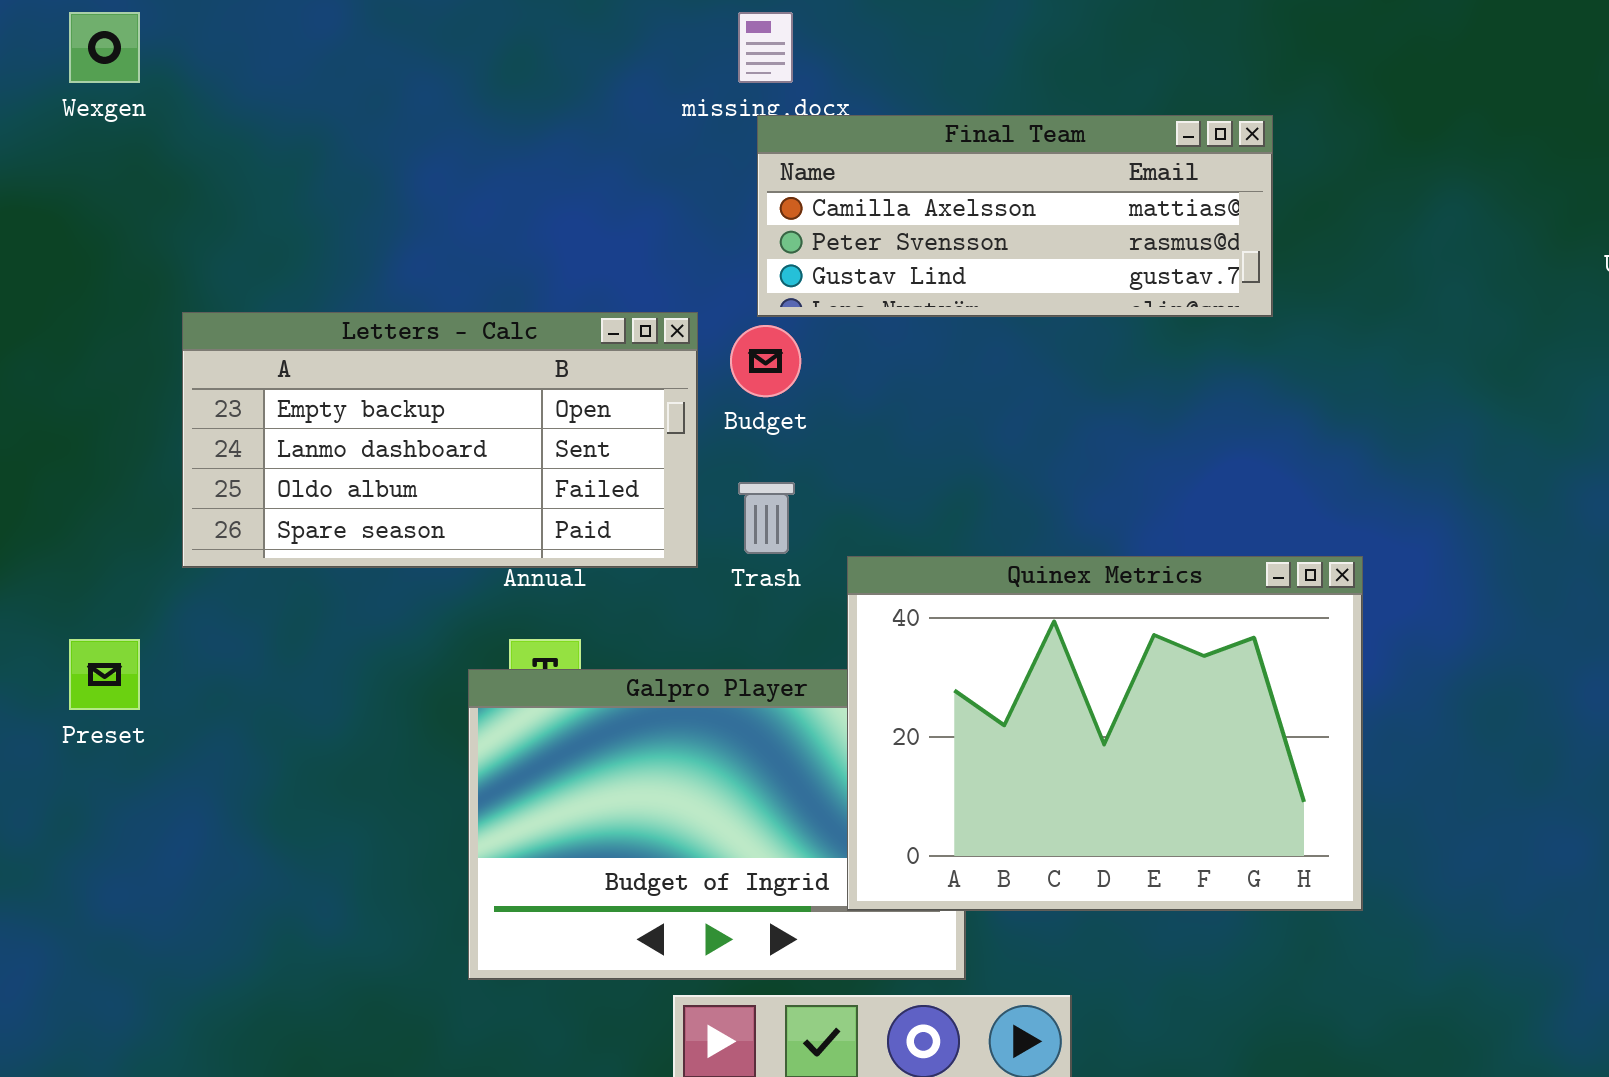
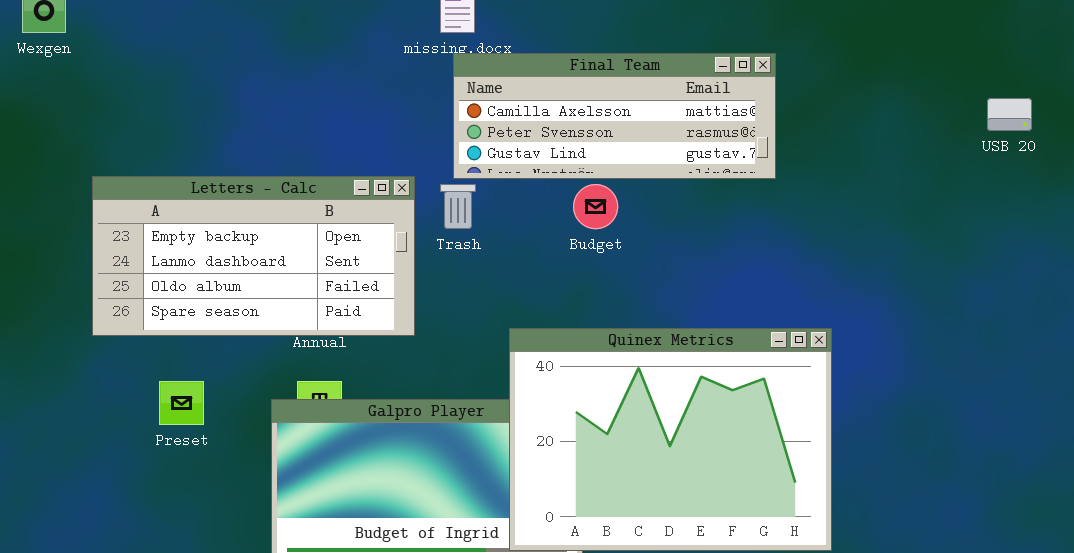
Budget: [730,325,801,397] -> [573,184,618,229], moved
Trash: [738,482,795,554] -> [440,184,476,229], moved
Preset: [69,639,140,710] -> [159,381,204,425], moved

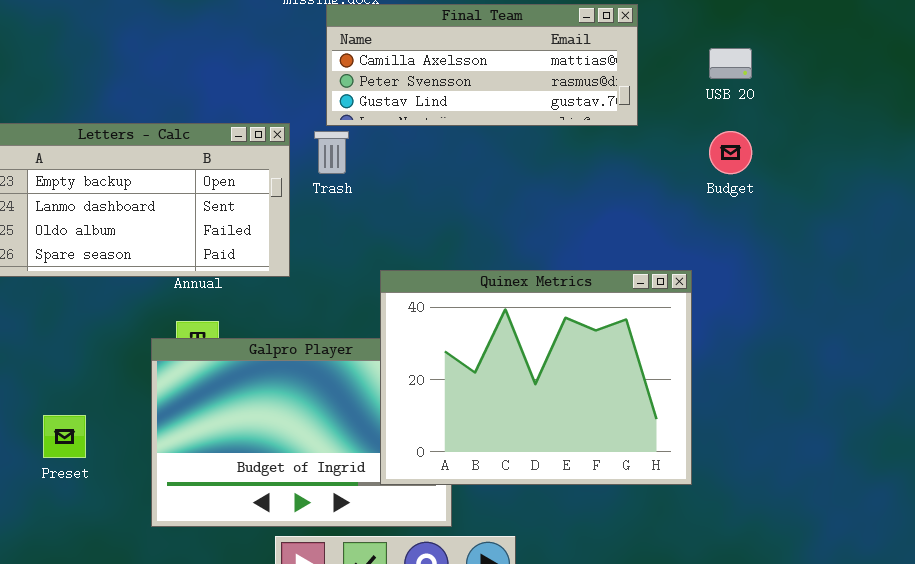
USB 20: [987,98,1032,131] -> [709,48,752,79], moved
Budget: [573,184,618,229] -> [709,131,752,174], moved
Preset: [159,381,204,425] -> [43,415,86,458], moved

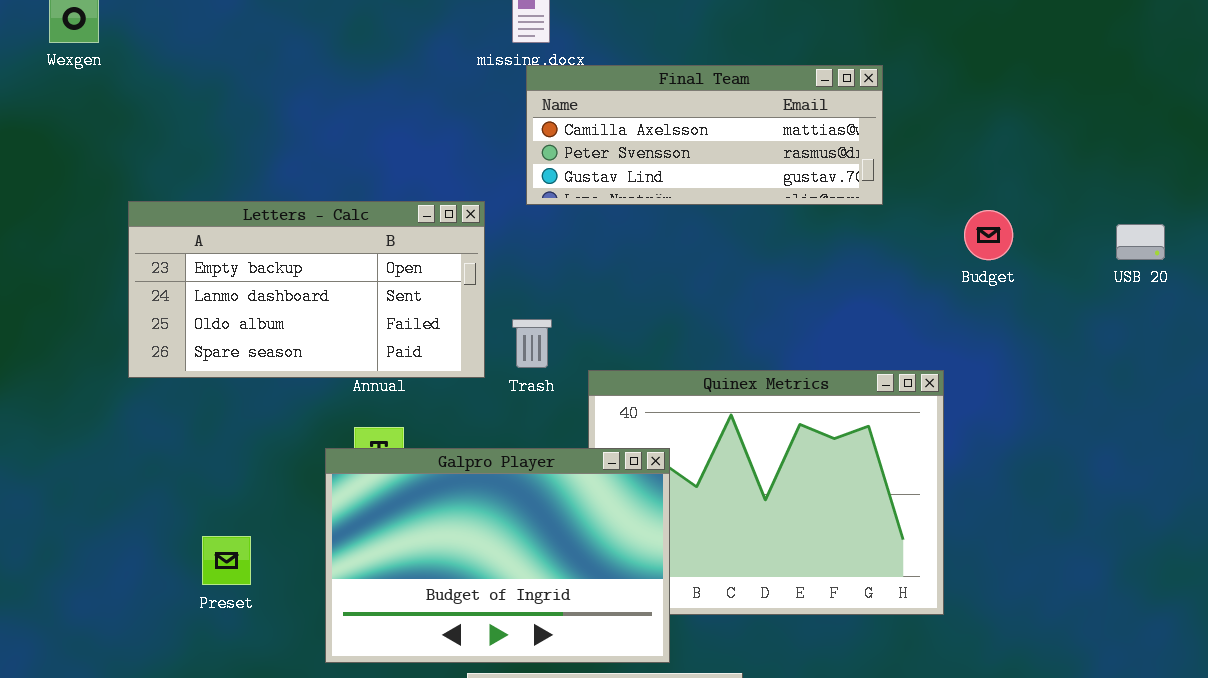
USB 20: [709,48,752,79] -> [1116,224,1165,260], moved
Trash: [314,131,349,174] -> [512,319,552,368], moved
Galpro Player: [151,338,452,527] -> [325,448,670,663], raised

